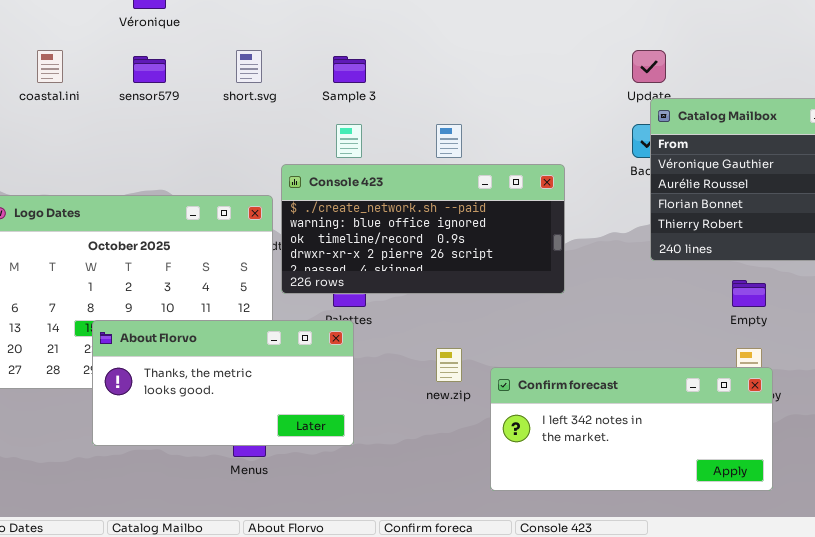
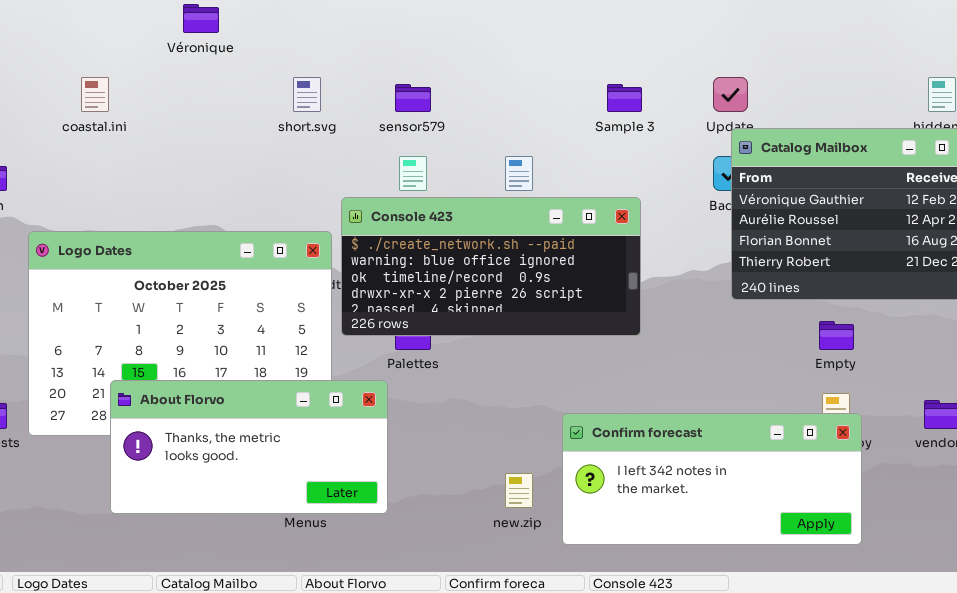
sensor579: [133,56,166,83] -> [395,84,431,112], moved
Sample 3: [333,56,366,83] -> [607,84,642,112], moved
About Florvo: [92,320,354,446] -> [110,380,388,514], moved
new.zip: [436,348,462,382] -> [505,473,533,508], moved

